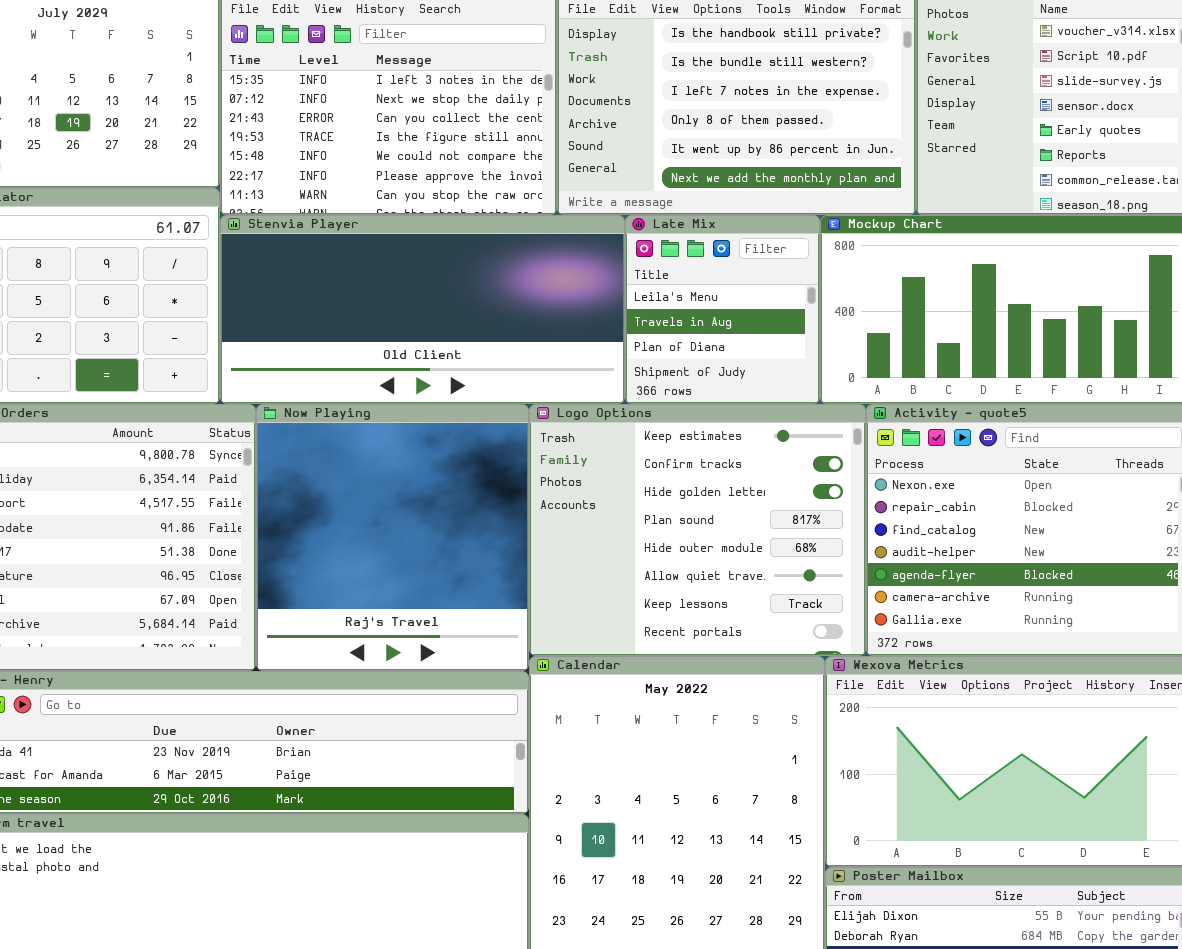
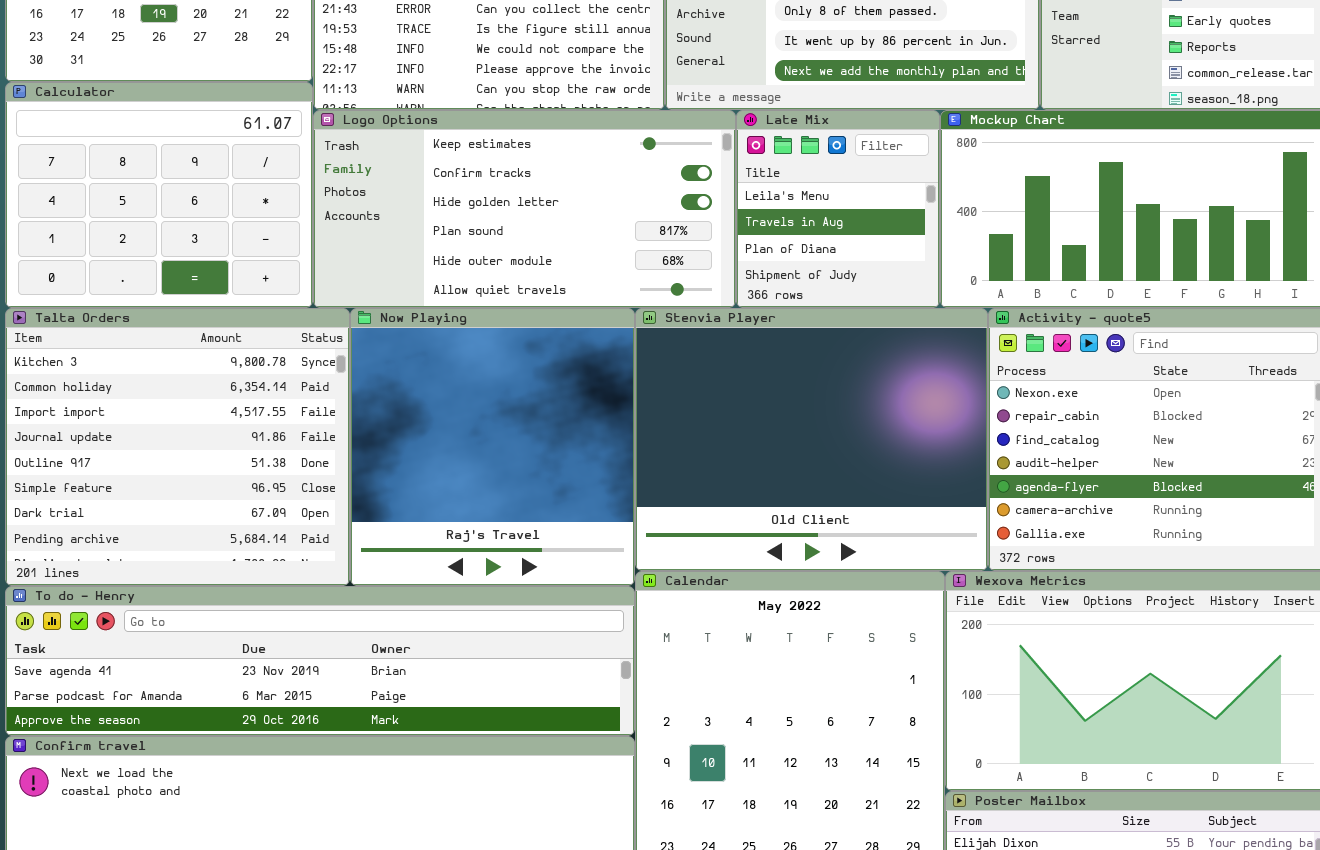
Stenvia Player: [220,215,625,404] -> [635,308,988,571], moved, resized
Logo Options: [529,404,866,656] -> [313,110,736,308], moved, resized

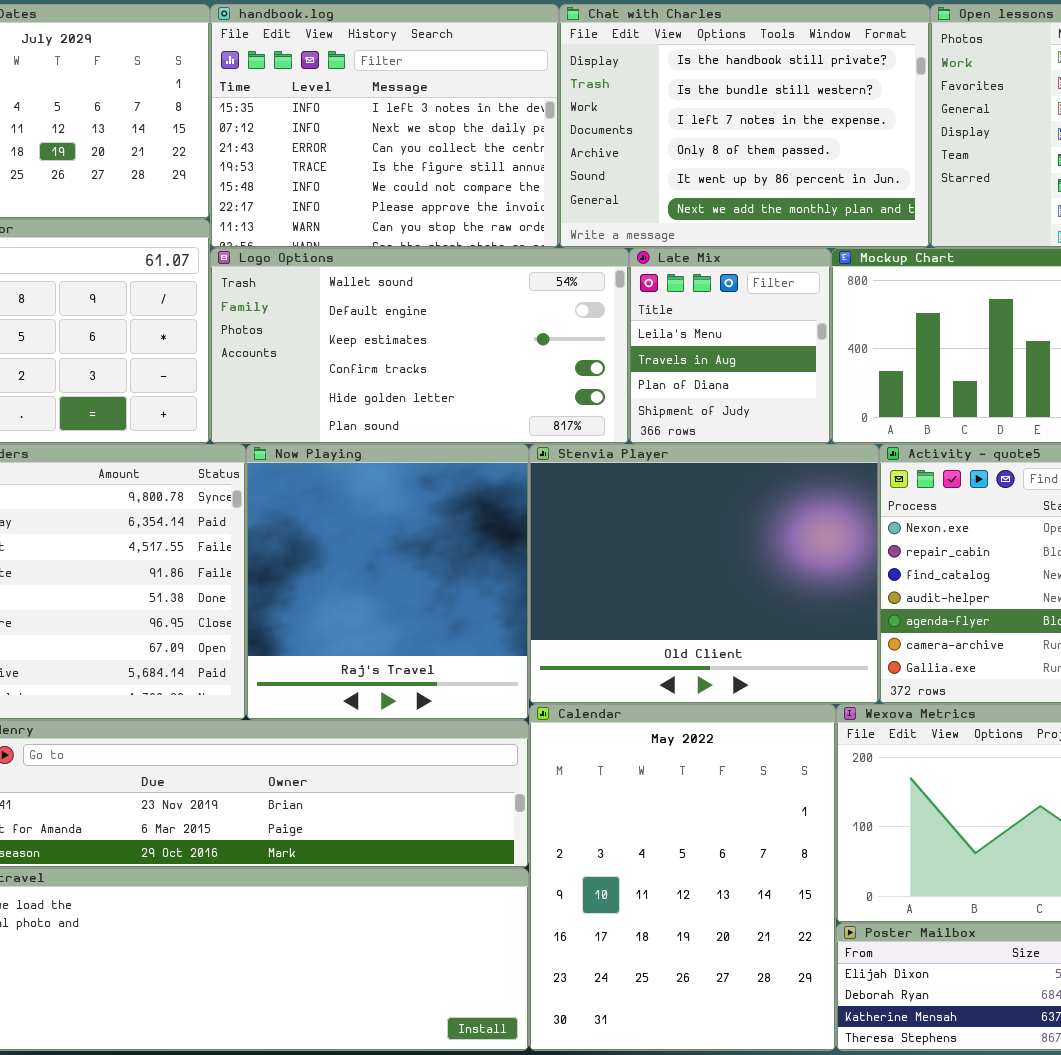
Logo Options: [313,110,736,308] -> [210,248,629,444], scrolled up 2 rows

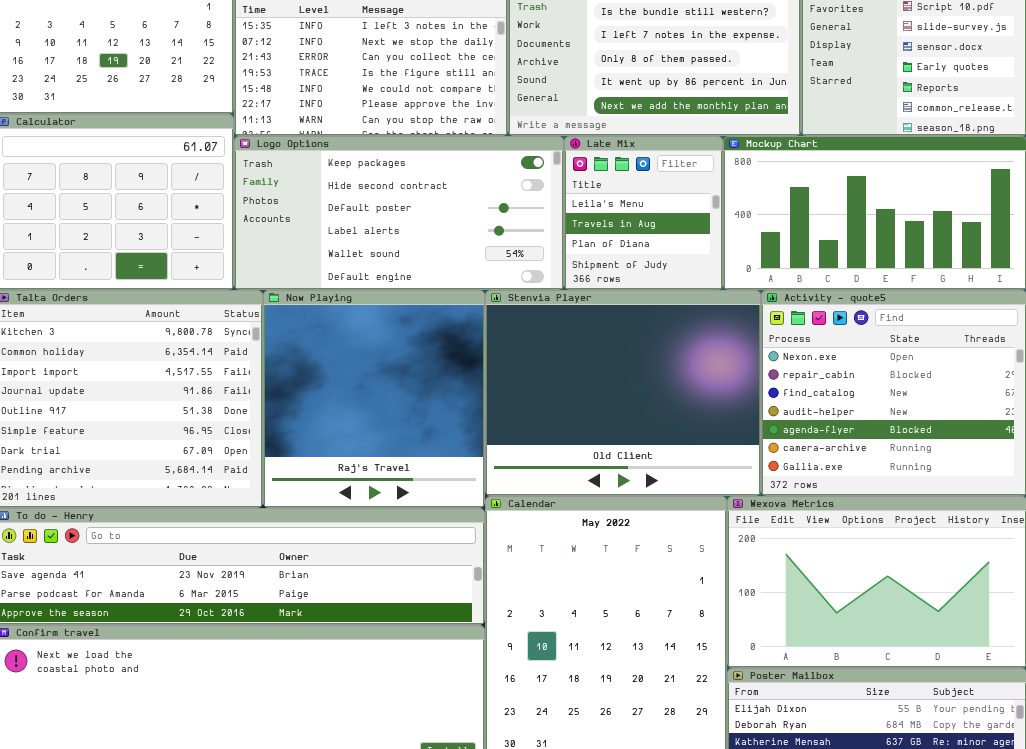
Logo Options: [210,248,629,444] -> [234,136,564,290], scrolled up 4 rows

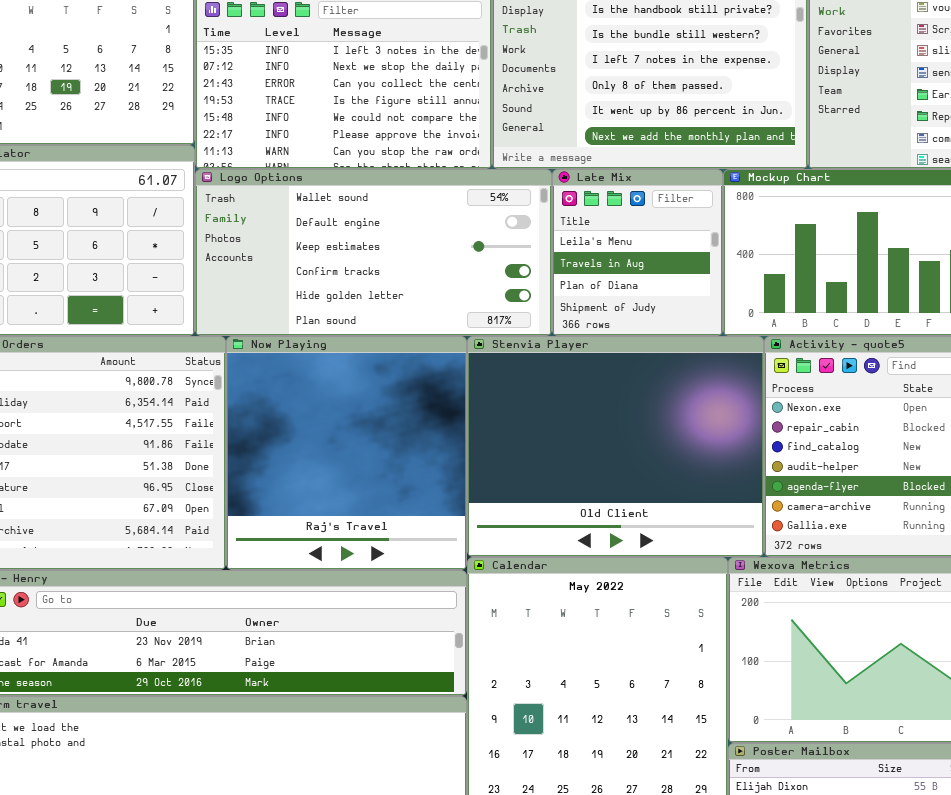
Logo Options: [234,136,564,290] -> [195,169,552,336], scrolled down 4 rows

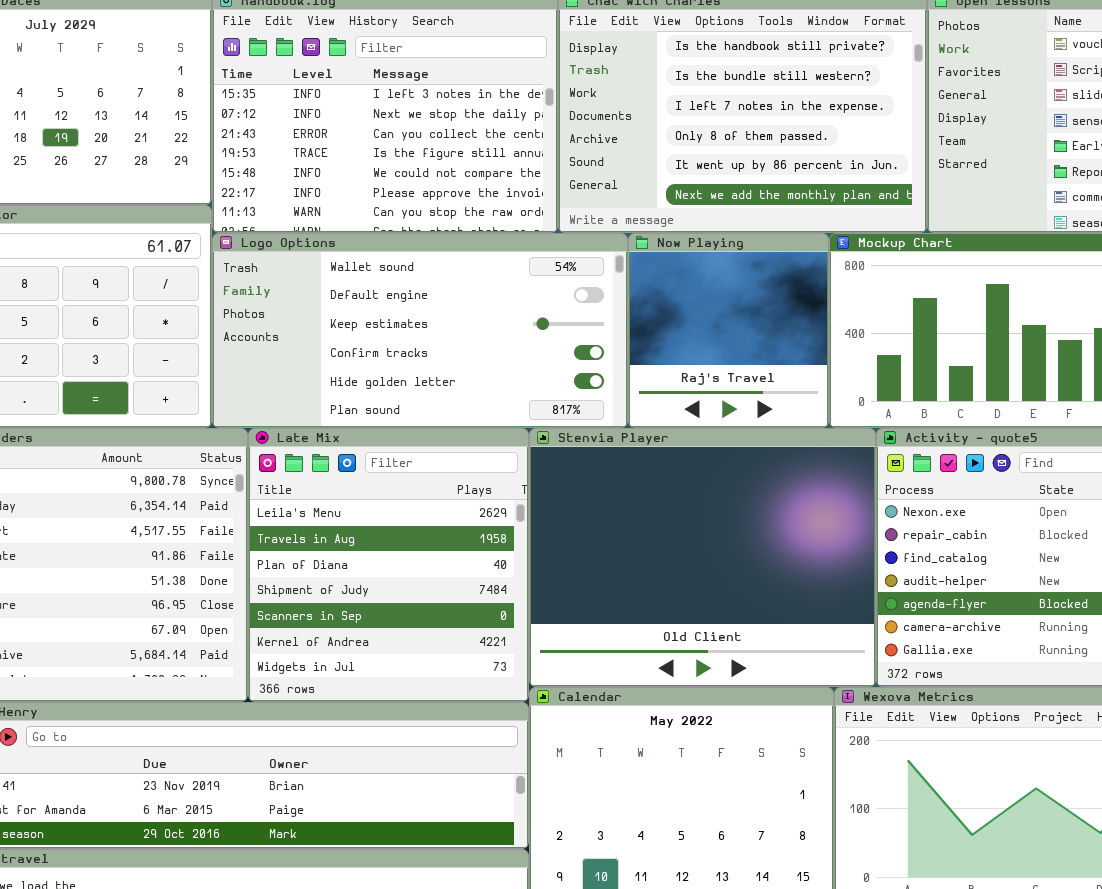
Late Mix: [552,169,723,336] -> [248,428,529,702], moved, resized
Now Playing: [226,336,467,570] -> [628,233,829,428], moved, resized

